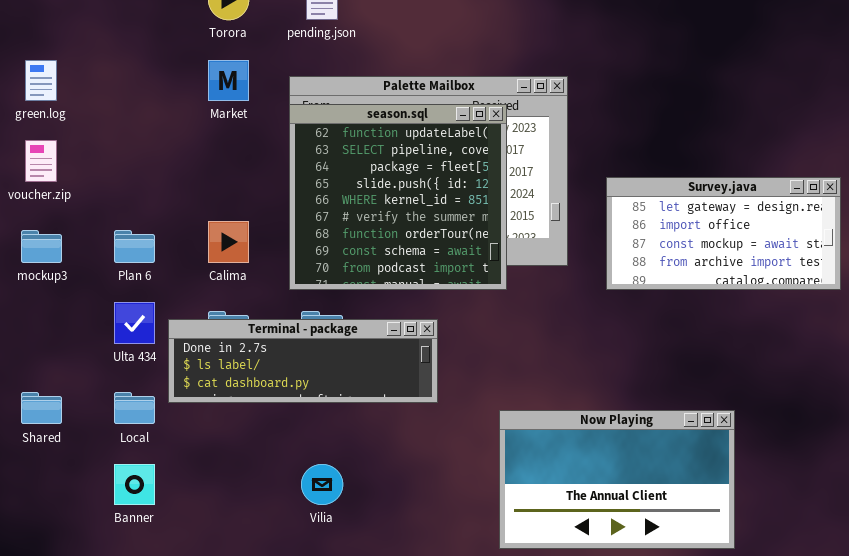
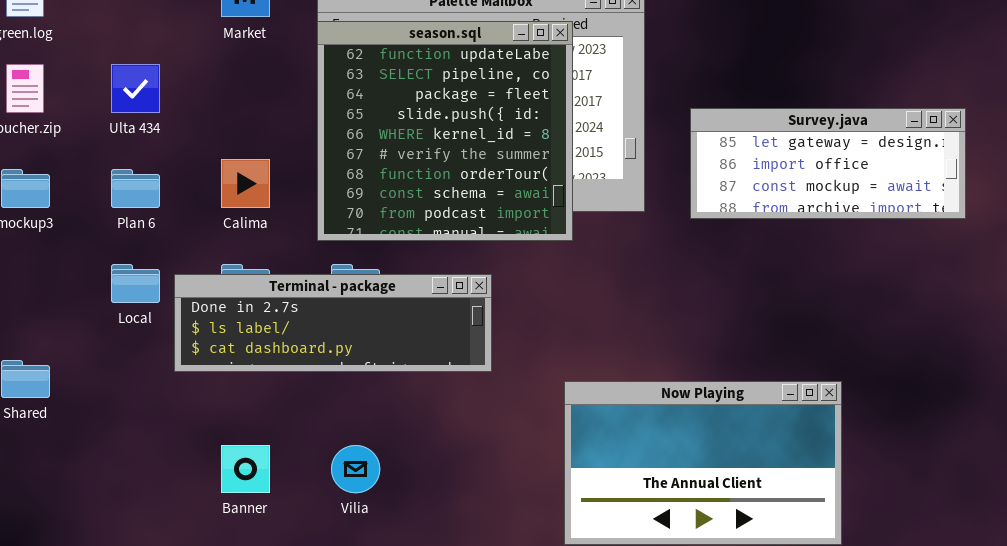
Survey.java: [606,177,841,290] -> [690,108,966,219], resized
Ulta 434: [114,302,155,344] -> [111,64,160,113], moved
Local: [114,392,155,424] -> [111,264,160,303], moved
Banner: [114,464,155,505] -> [221,445,270,493], moved

